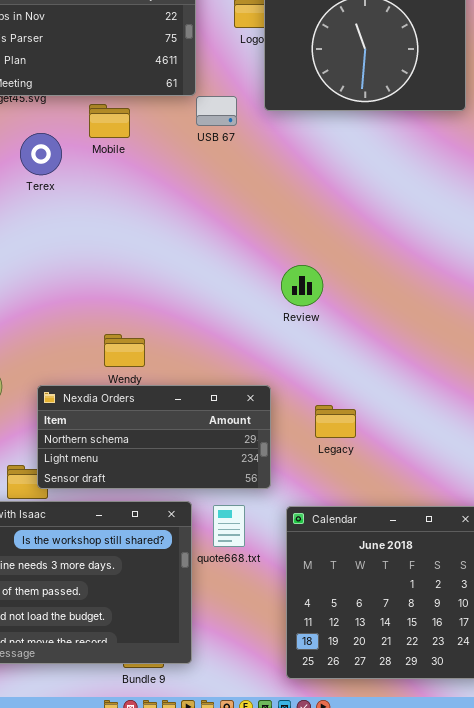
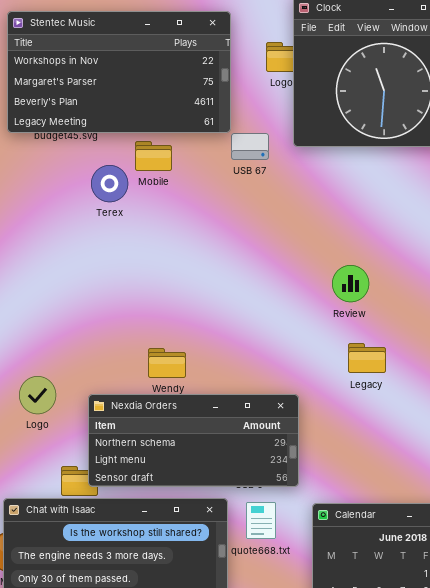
Terex: [20,133,62,175] -> [91,165,128,202], moved
Review: [281,265,323,306] -> [332,265,369,302], moved
Legacy: [315,405,356,438] -> [348,343,386,373], moved

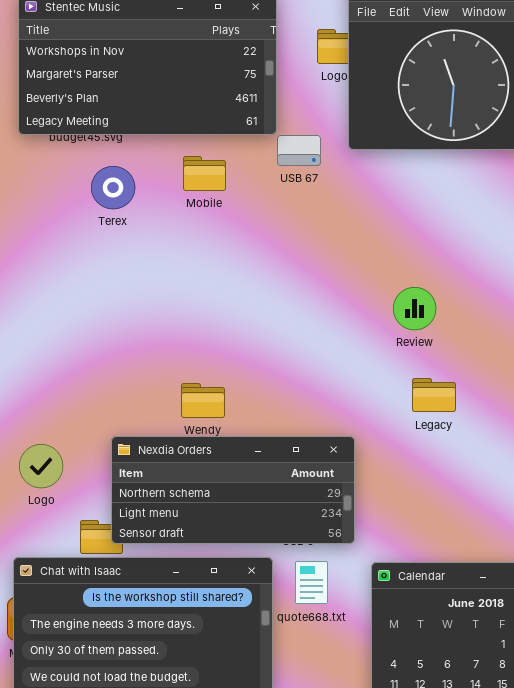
Mobile: [135,141,172,171] -> [183,156,226,191], moved
Terex: [91,165,128,202] -> [91,166,135,209], moved
Logo: [19,376,56,414] -> [19,444,63,488], moved

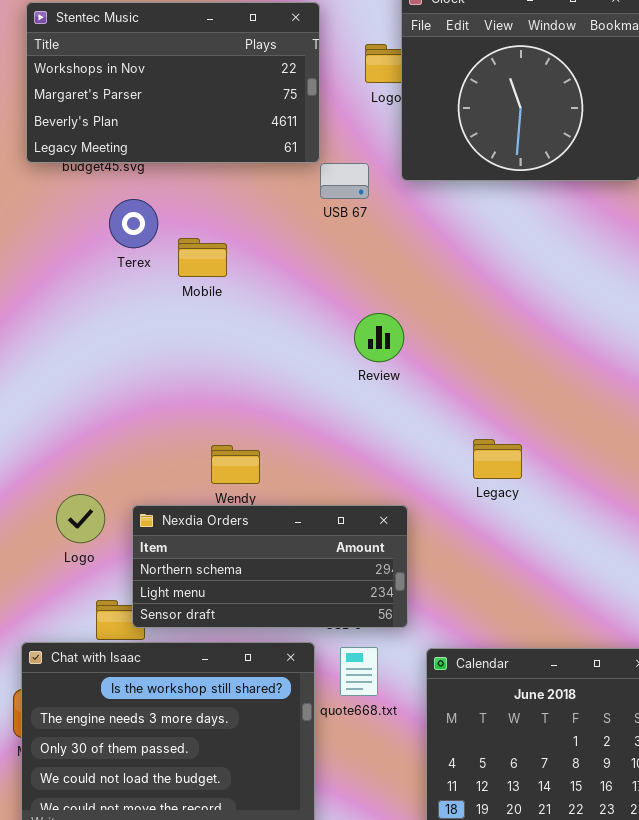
Mobile: [183,156,226,191] -> [178,238,227,277], moved
Review: [393,287,436,330] -> [354,313,404,362], moved
Logo: [19,444,63,488] -> [56,494,105,543], moved

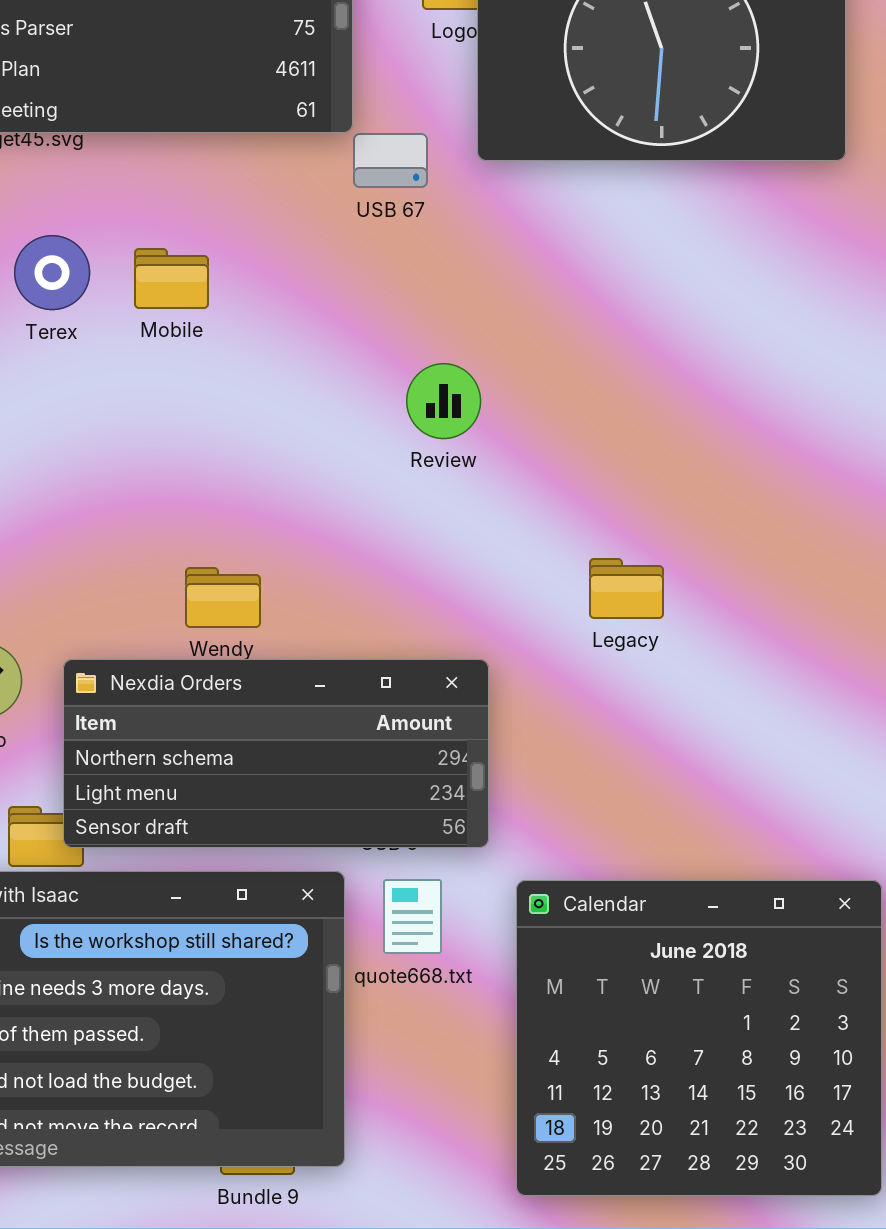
Terex: [109,199,158,248] -> [14,235,90,310], moved

